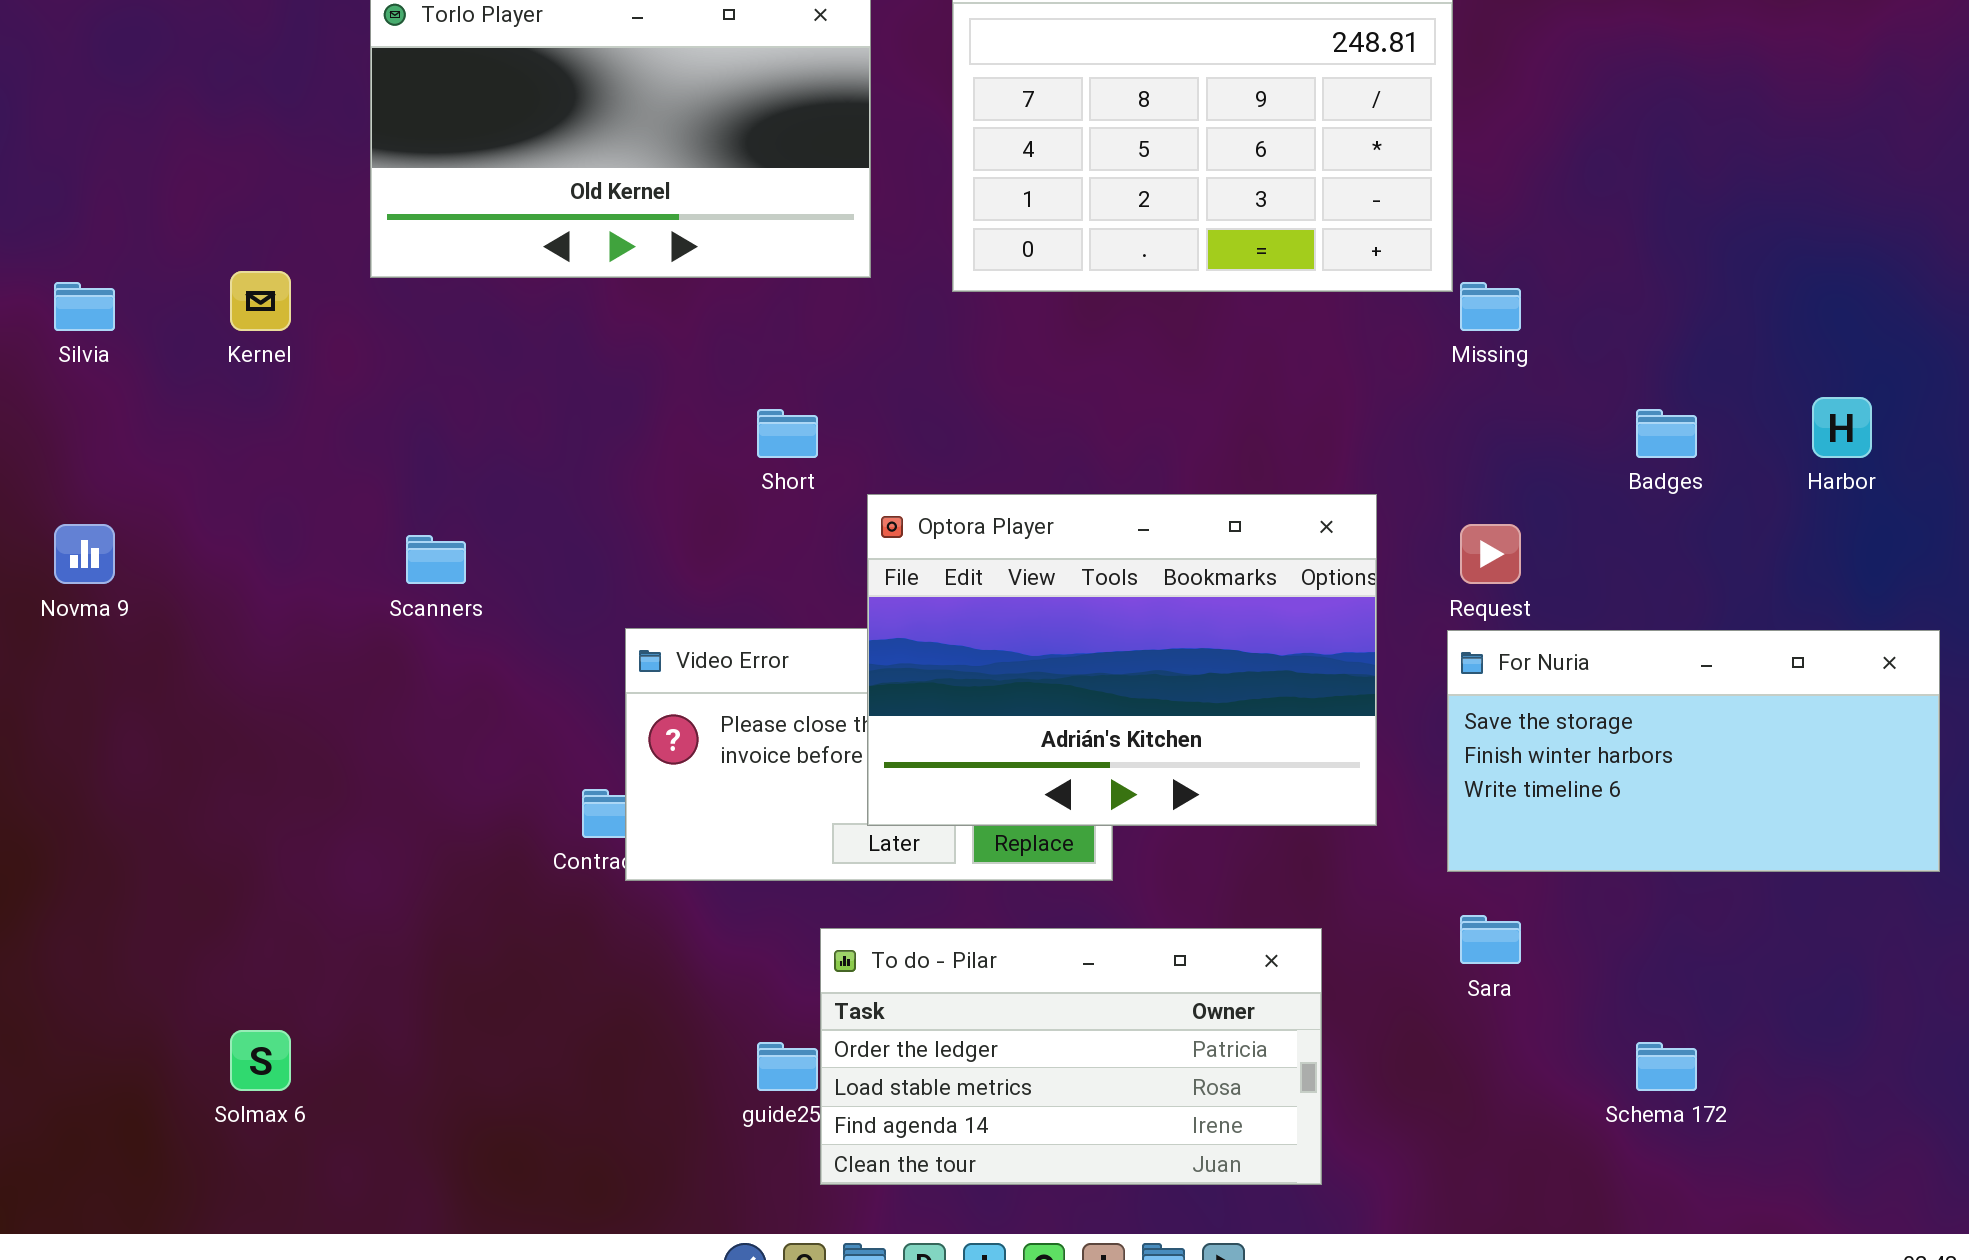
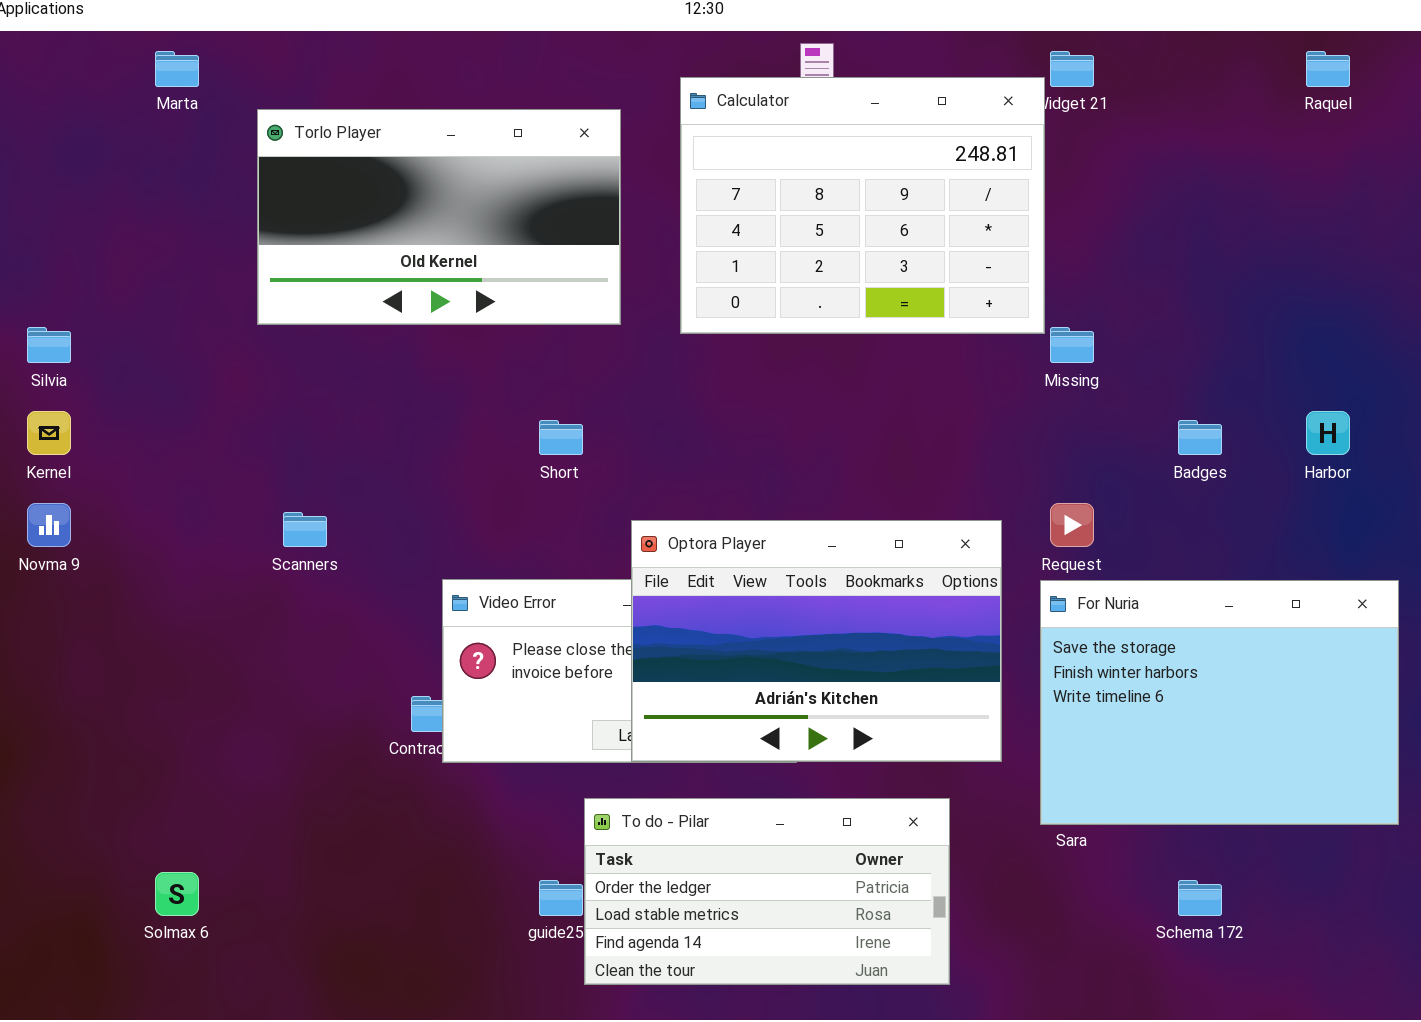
Kernel: [230,271,291,331] -> [27,411,71,455], moved
Optora Player: [867,494,1377,826] -> [631,520,1002,762], moved
For Nuria: [1447,630,1940,872] -> [1040,580,1399,825], resized

